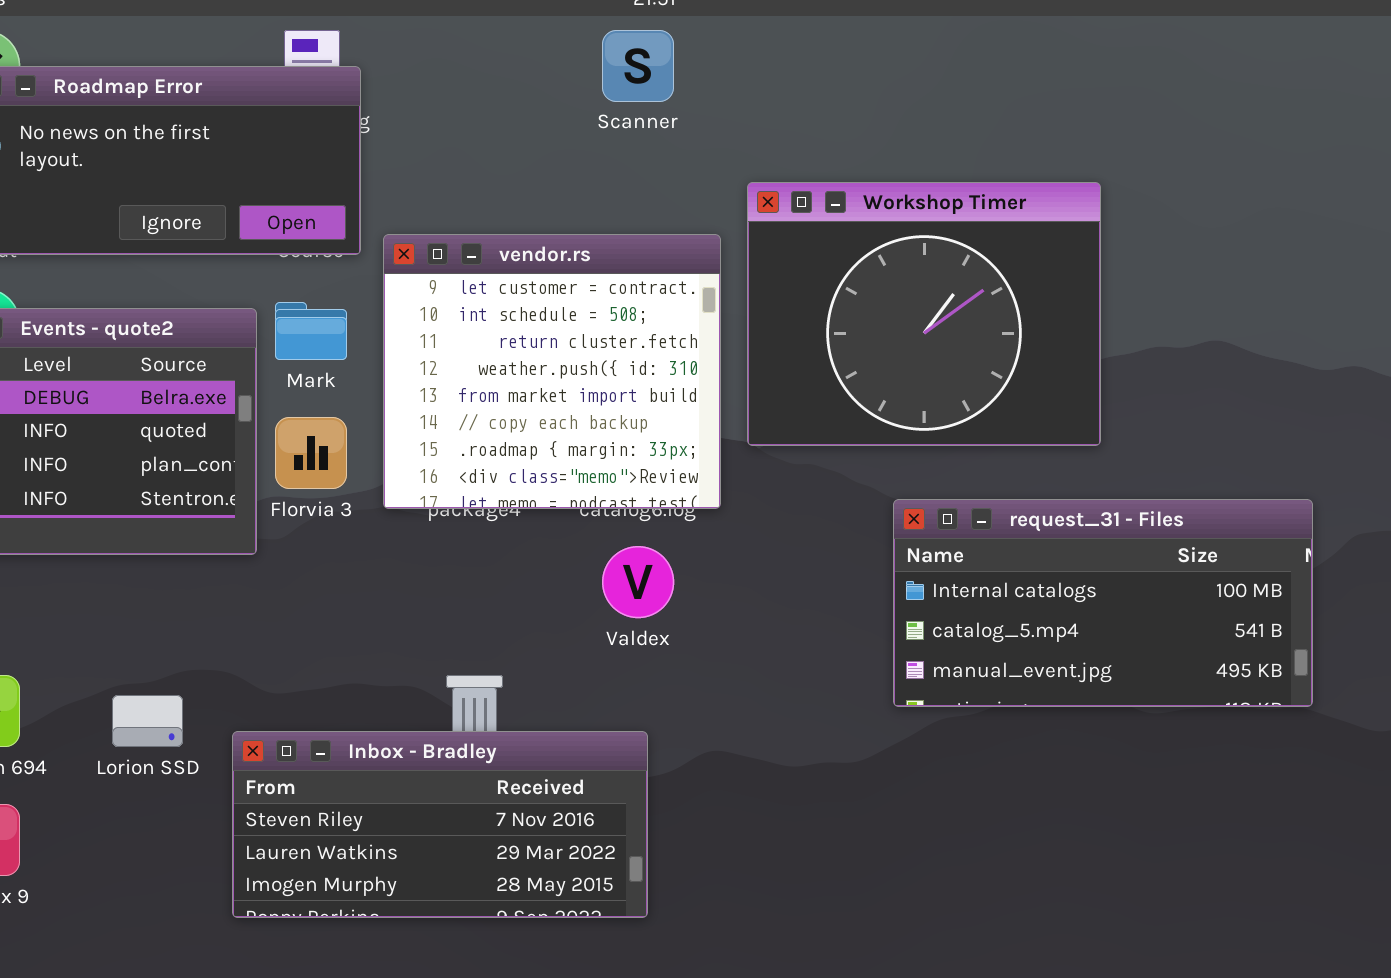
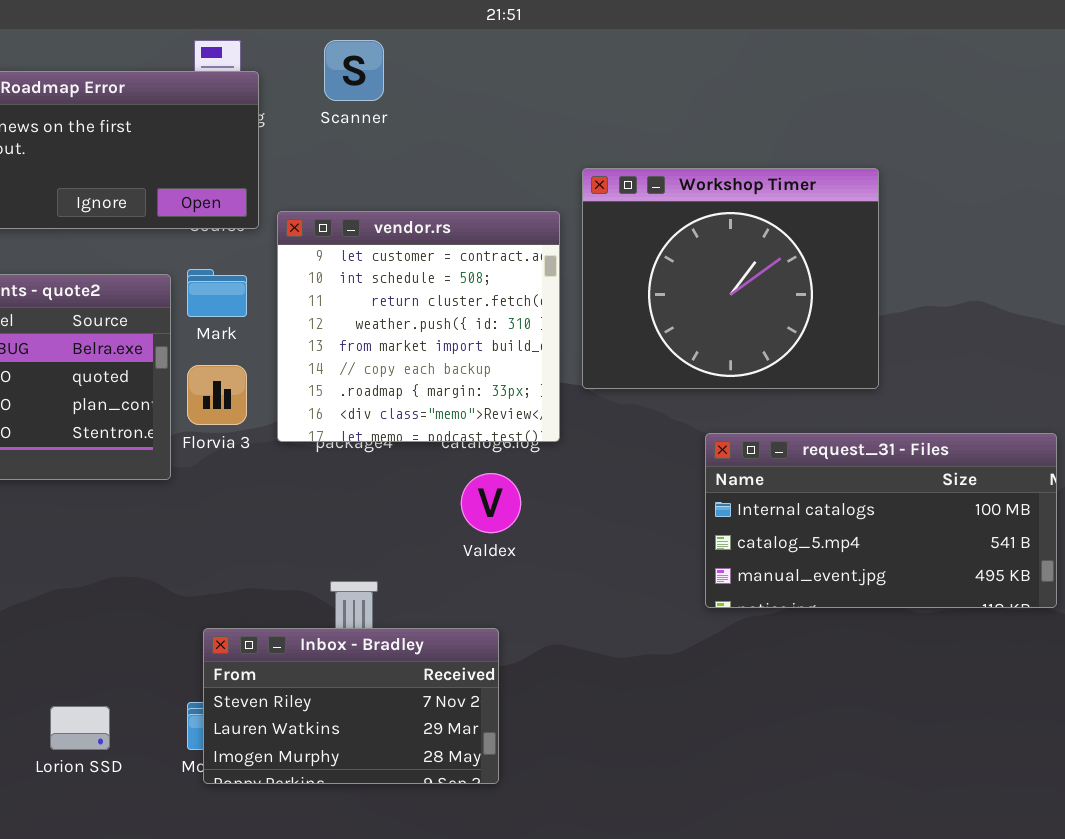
Scanner: [602,30,674,102] -> [324,40,384,101], moved
Lorion SSD: [112,695,183,747] -> [50,706,110,750], moved
Inbox - Bradley: [232,731,648,918] -> [203,628,499,784], resized

